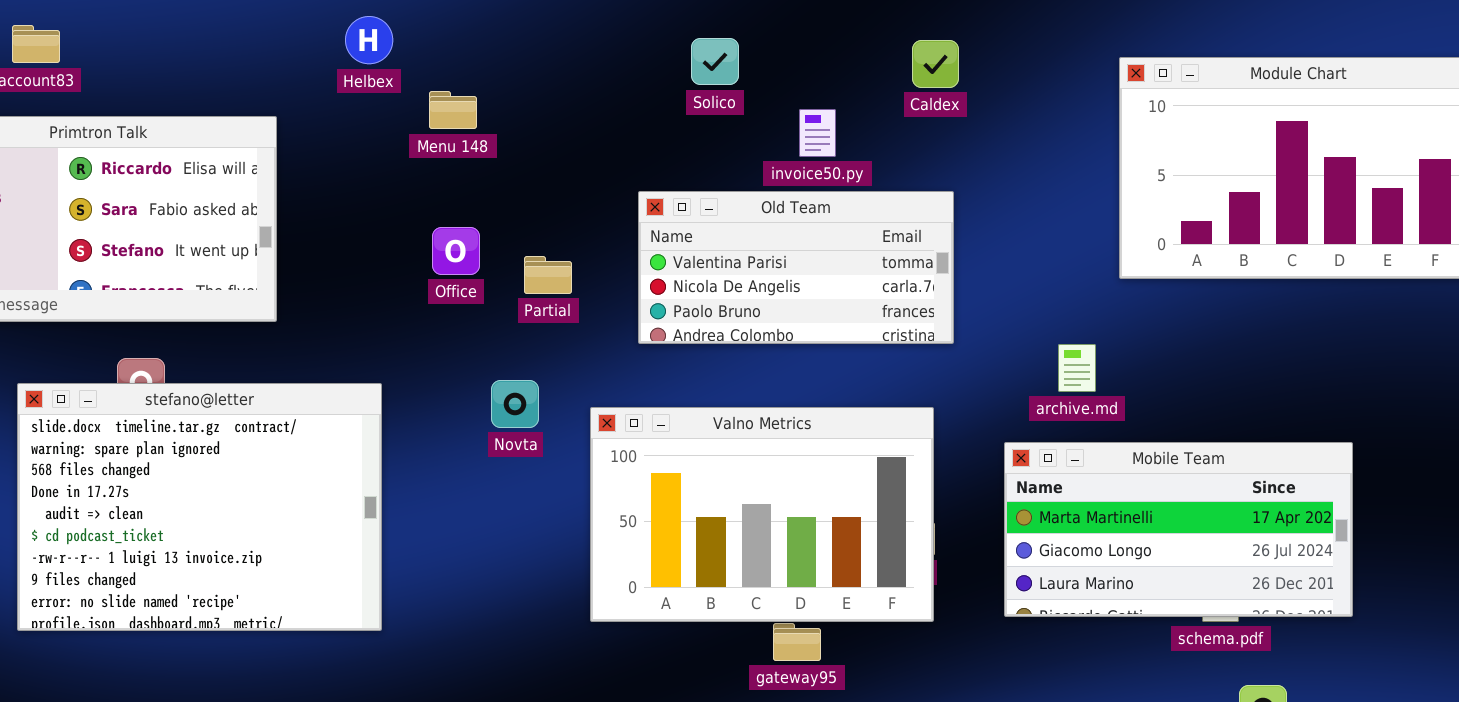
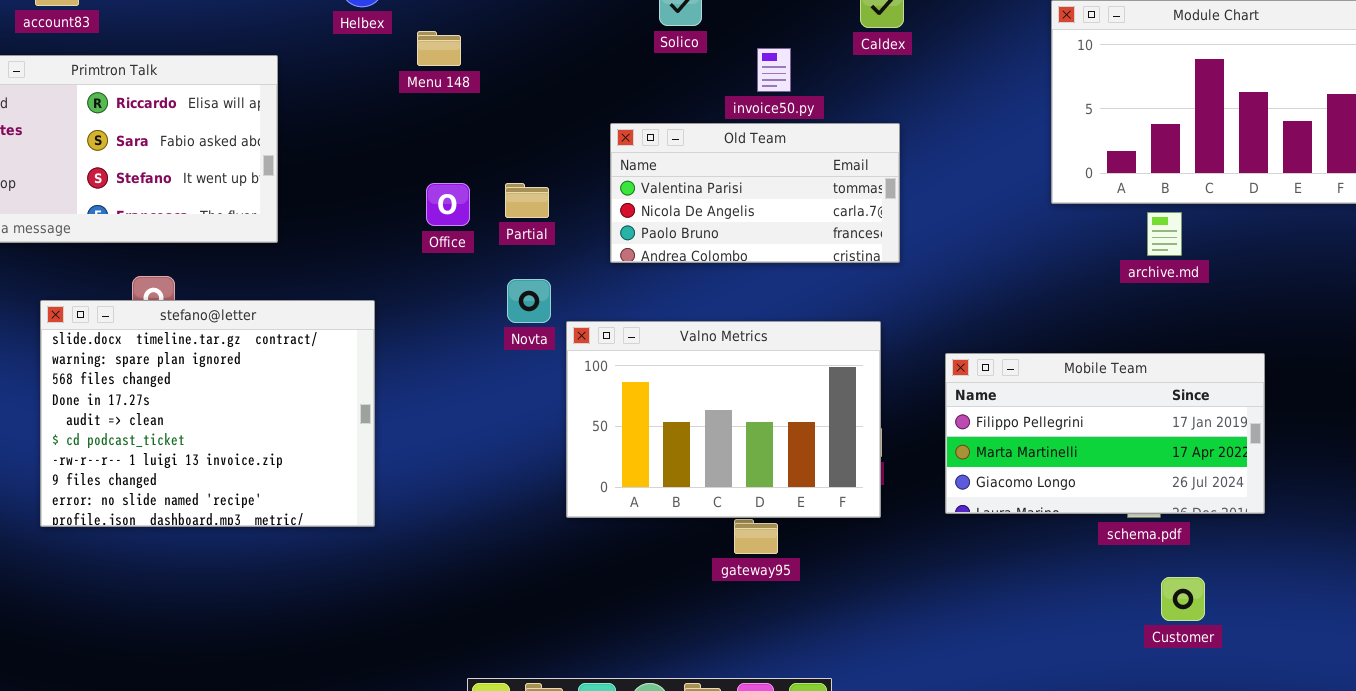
Office: [432,227,480,275] -> [426,183,470,226], moved
archive.md: [1058,344,1096,392] -> [1147,212,1182,256], moved
Novta: [491,380,539,428] -> [507,279,551,323], moved
Mobile Team: [1004,442,1353,617] -> [945,353,1265,514], scrolled up 1 row

